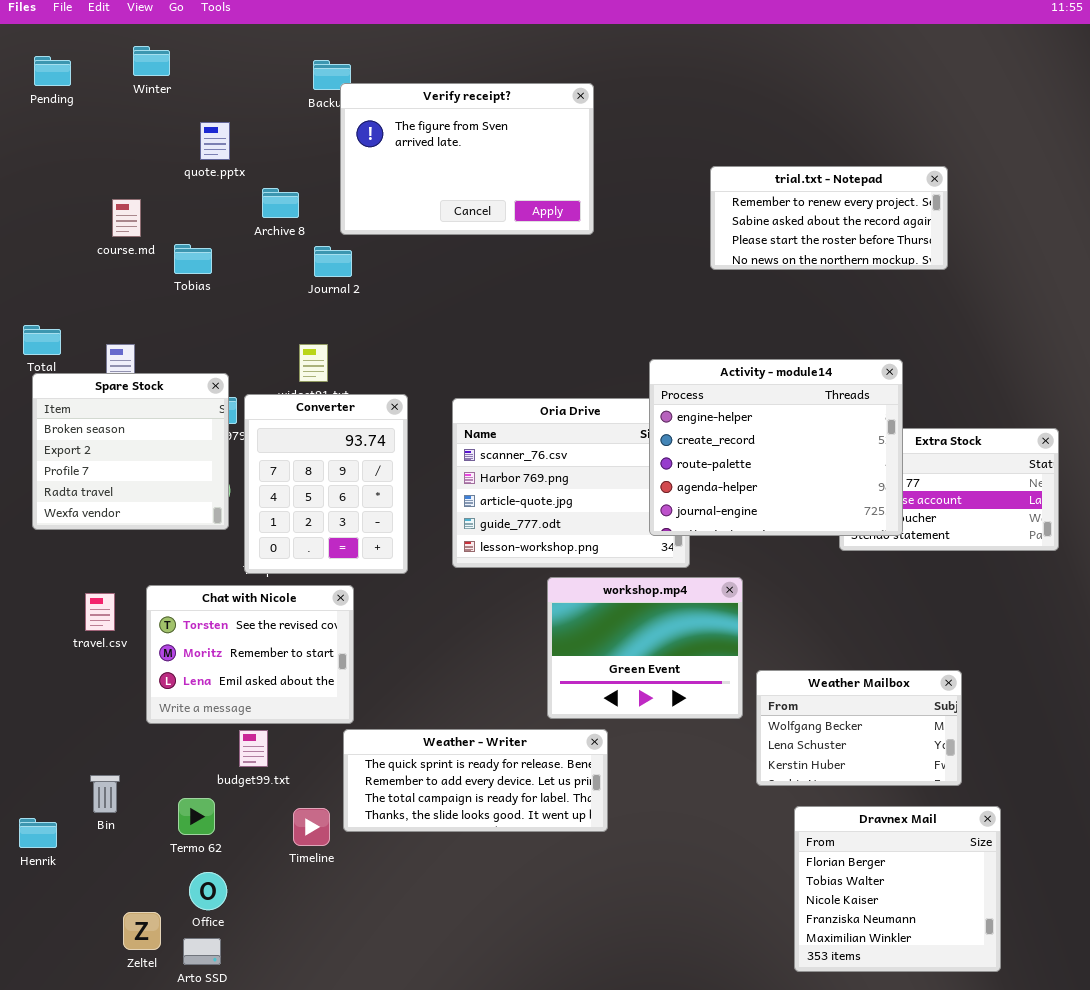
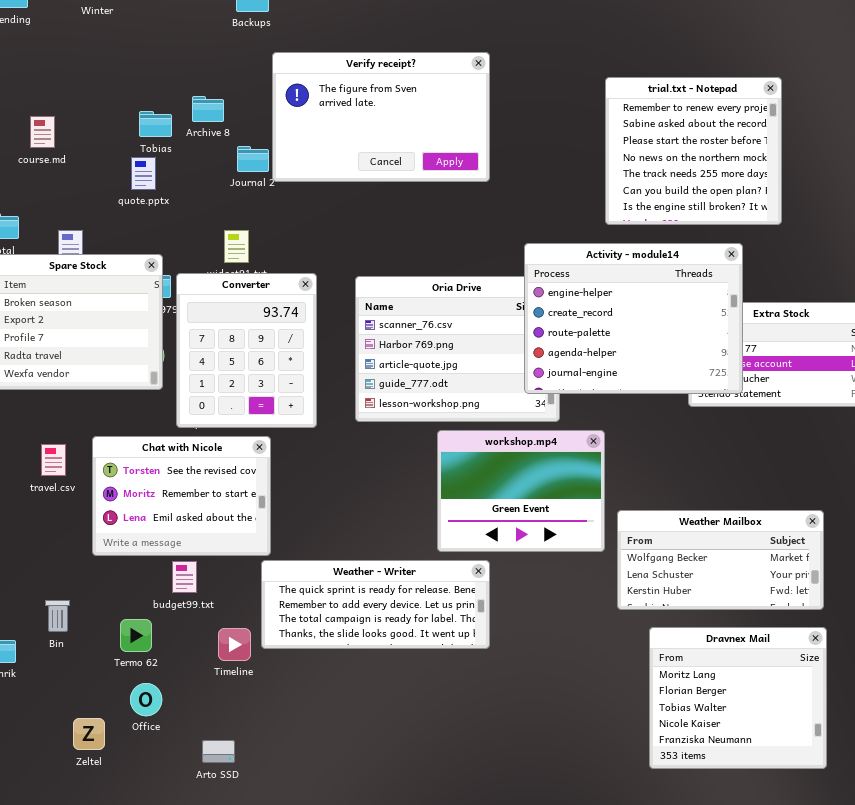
Verify receipt?: [340,83,594,235] -> [272,52,490,182], moved
quote.pptx: [200,122,230,160] -> [131,157,156,190], moved
trial.txt - Notepad: [710,166,948,270] -> [605,77,782,225], resized
course.md: [112,199,141,237] -> [30,116,55,148], moved
Tobias: [174,244,212,274] -> [139,111,172,137], moved
Weather Mailbox: [756,670,962,786] -> [617,510,824,610], resized
Dravnex Mail: [794,806,1001,972] -> [649,627,827,769], scrolled up 1 row
Arto SSD: [183,938,221,965] -> [202,740,235,763], moved

